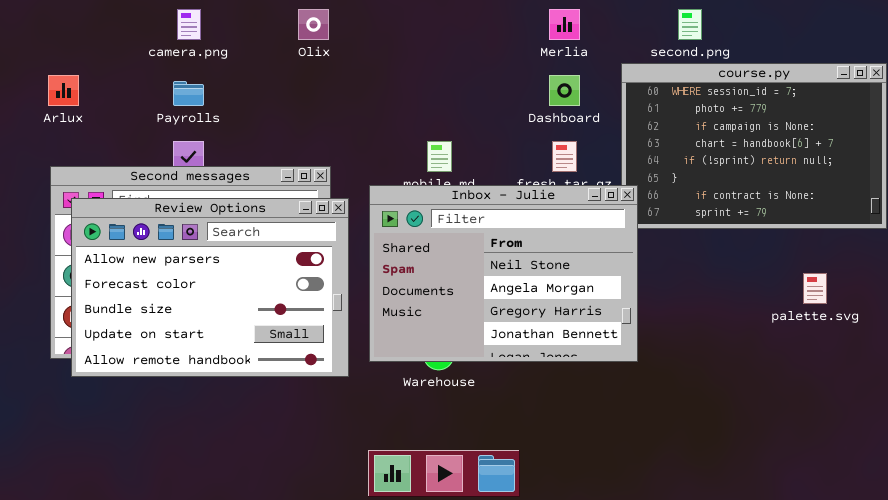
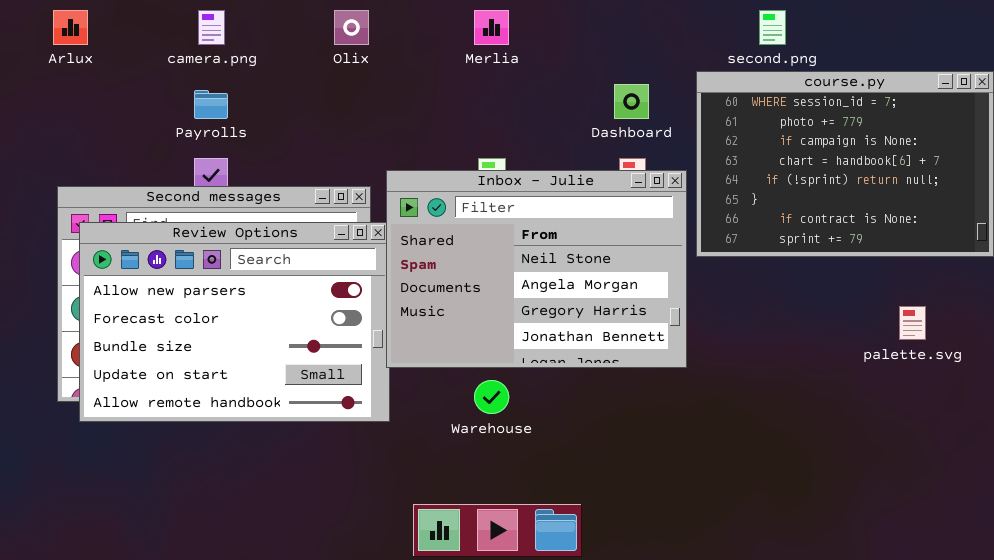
Merlia: [549,9,580,40] -> [474,10,509,45], moved
Arlux: [48,75,79,106] -> [53,10,88,45], moved
Inbox - Julie: [369,185,638,362] -> [386,170,687,368], moved

